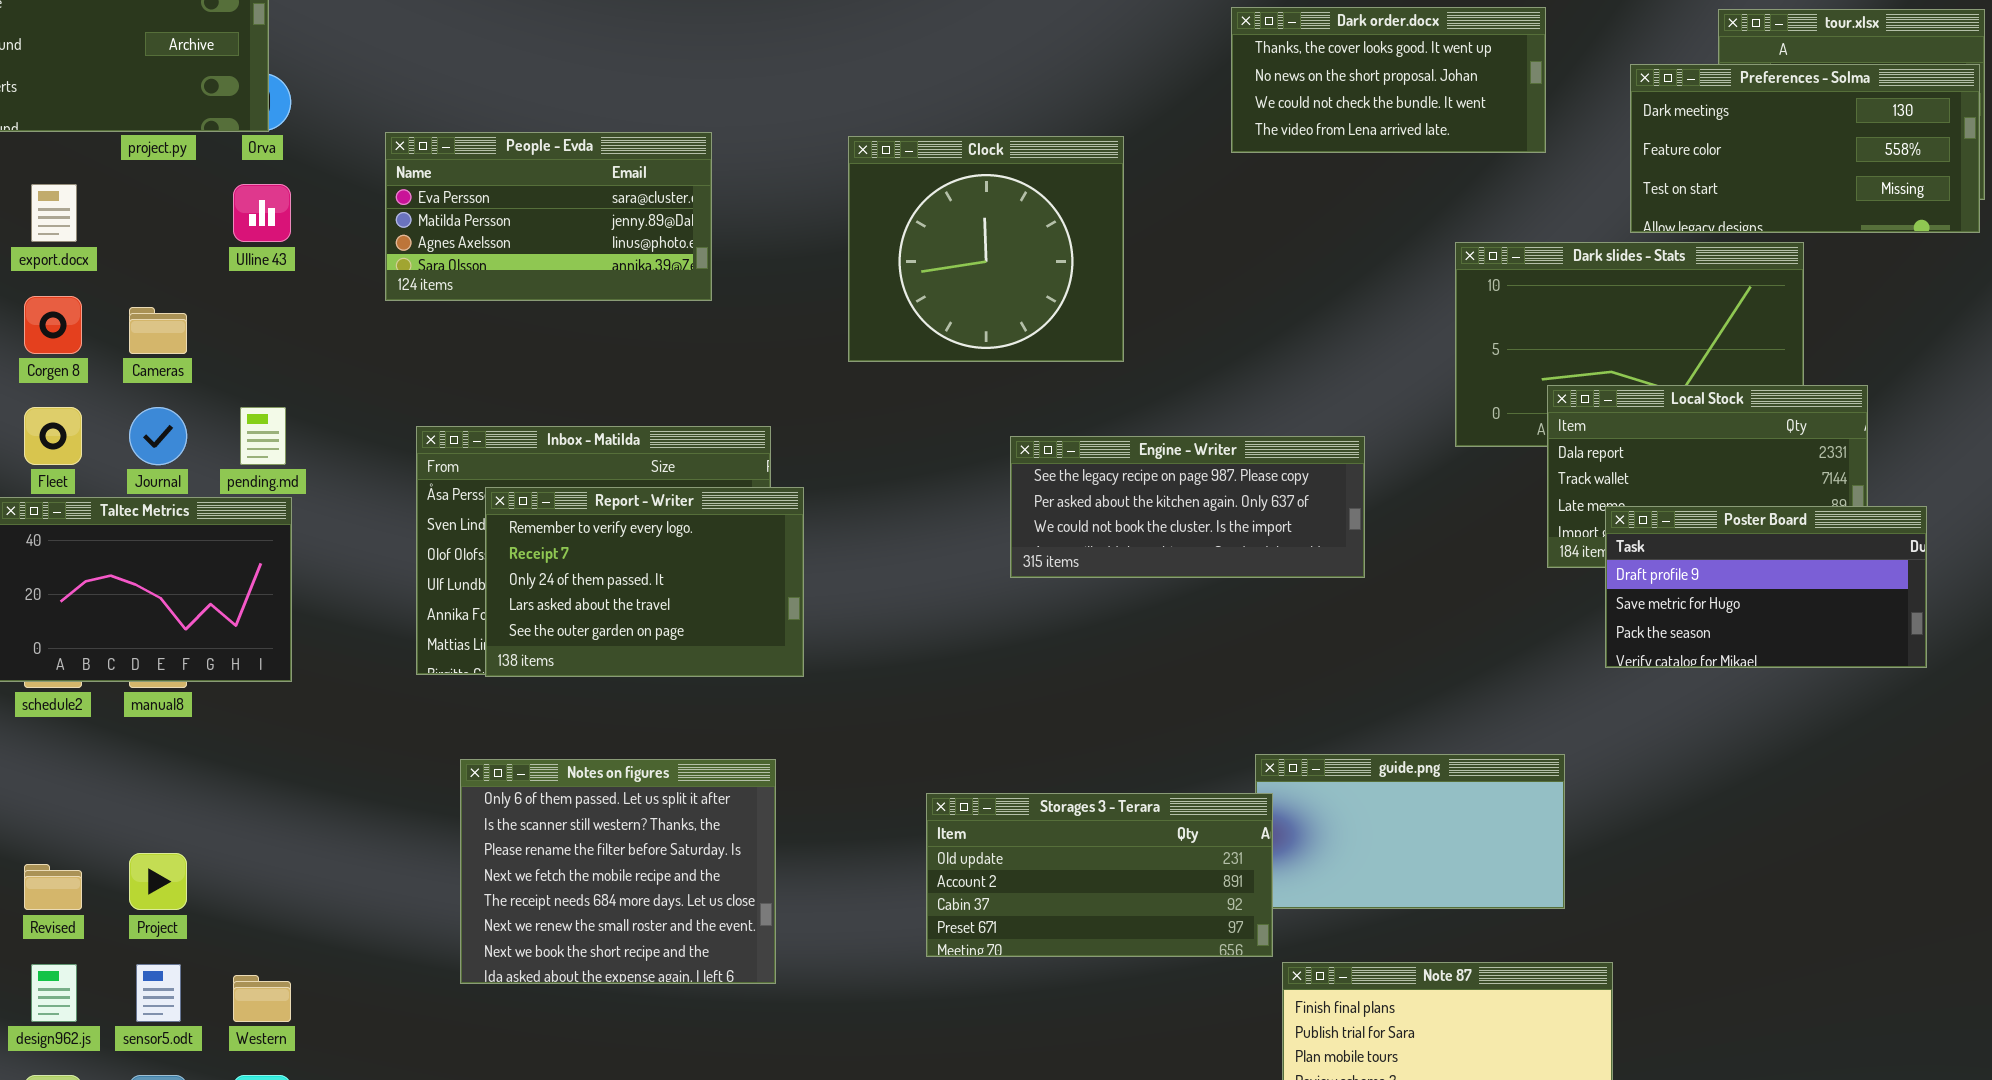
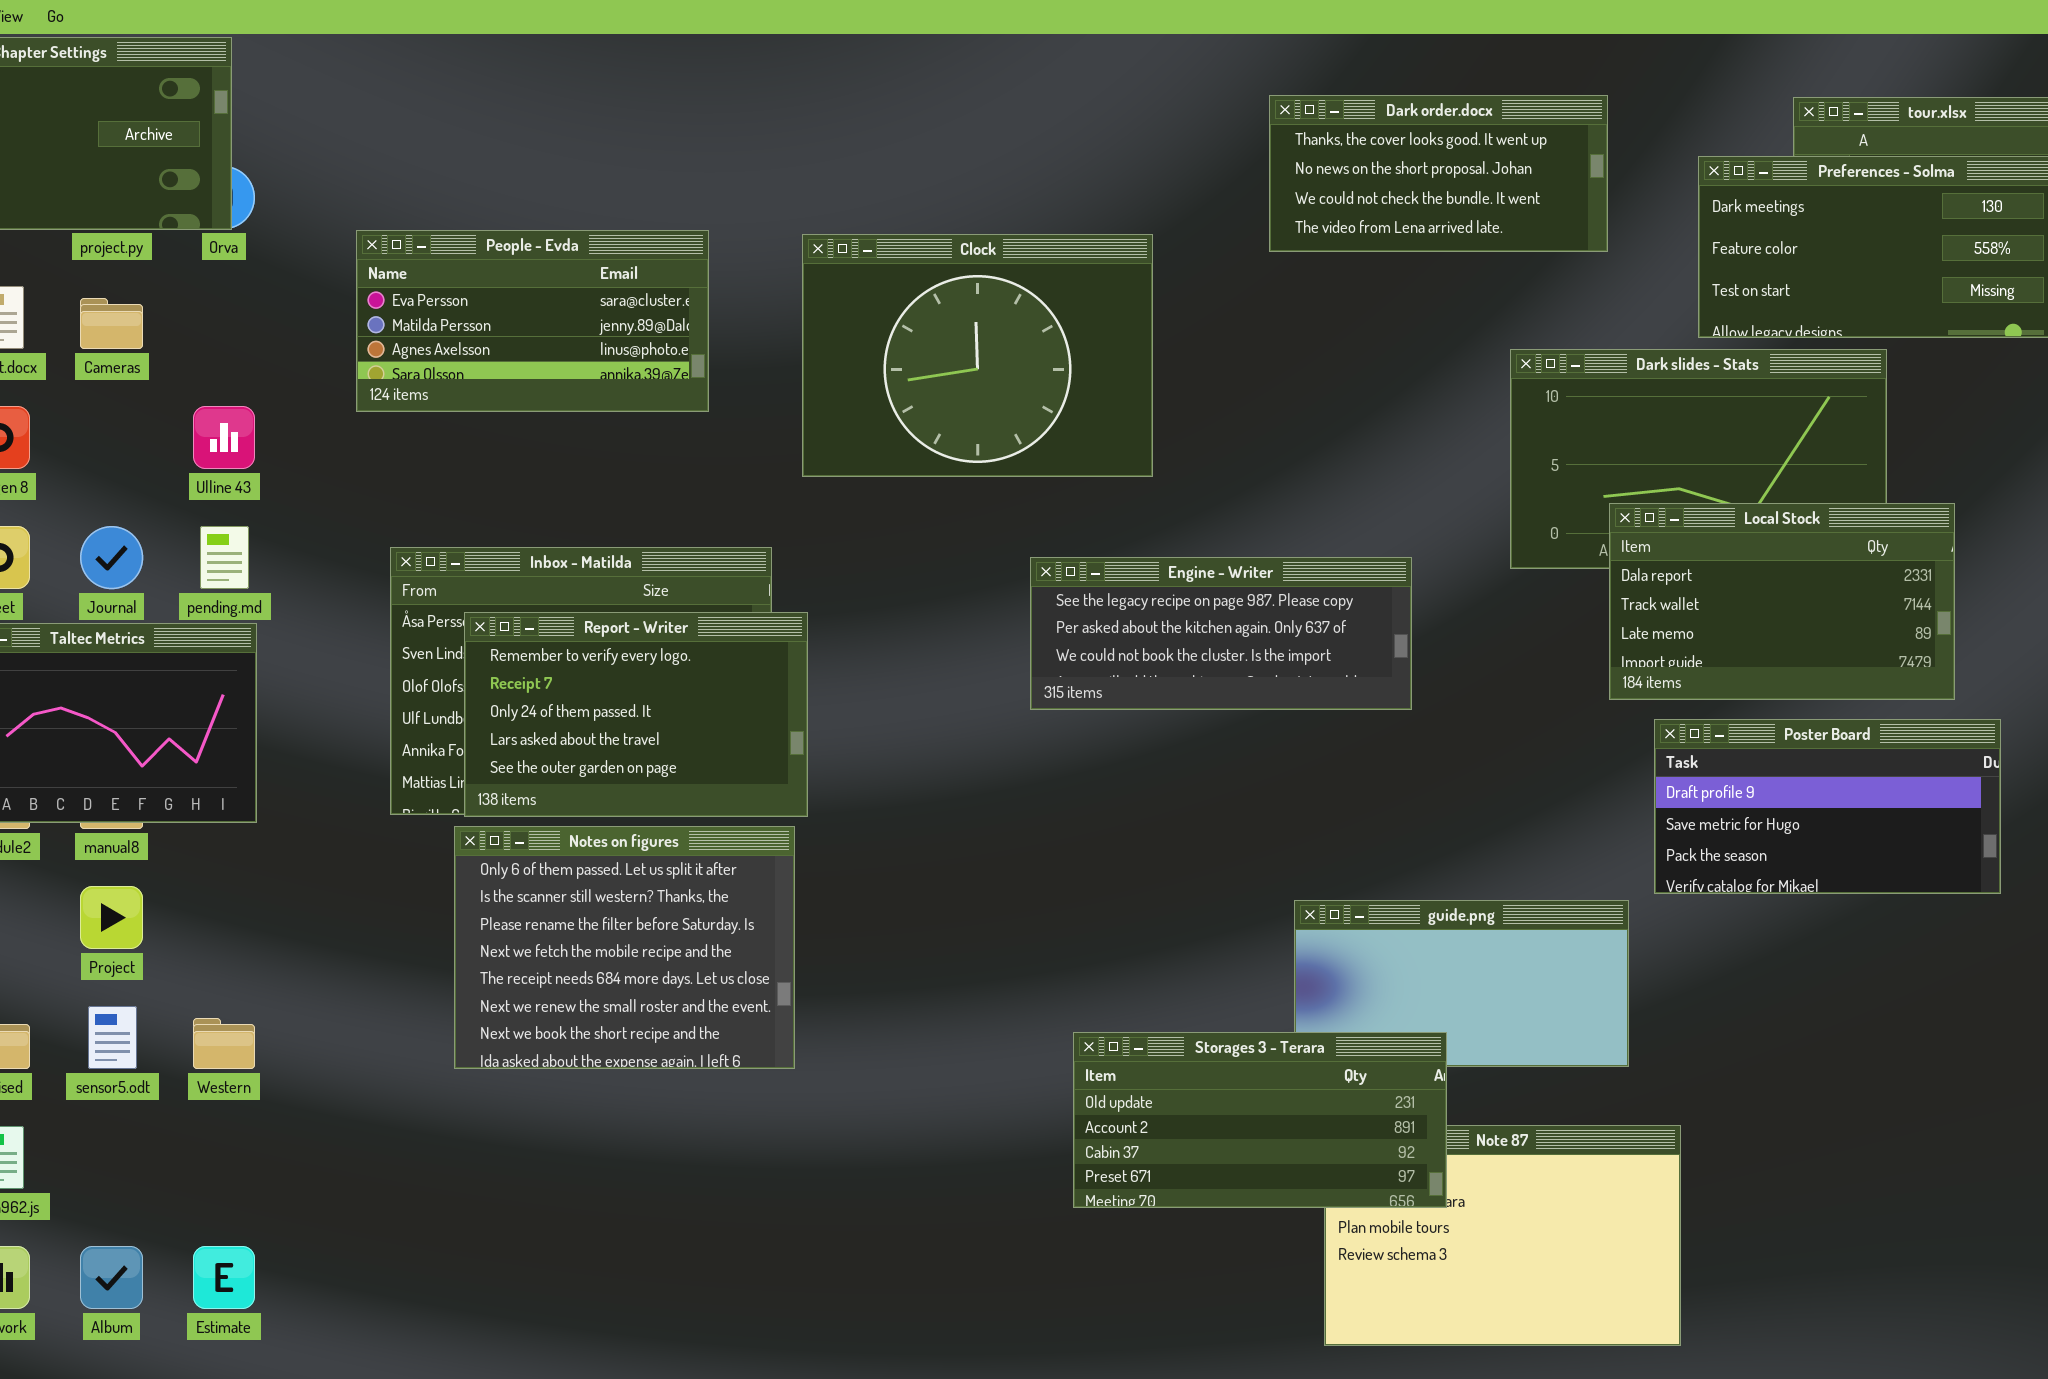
Clock: [848,136,1124,362] -> [802,234,1153,477], resized
Ulline 43: [233,184,291,242] -> [193,406,255,469], moved
Cameras: [129,307,187,354] -> [80,298,143,349], moved
Poster Board: [1605,506,1927,668] -> [1654,719,2001,894], moved
Notes on figures: [460,759,776,984] -> [454,826,795,1069], moved
Storages 3 - Terara: [926,793,1273,957] -> [1073,1032,1447,1208], moved
Project: [129,853,187,910] -> [80,886,143,949], moved
sensor5.odt: [136,964,181,1022] -> [88,1006,137,1069], moved
Western: [233,975,291,1022] -> [193,1018,255,1069], moved

